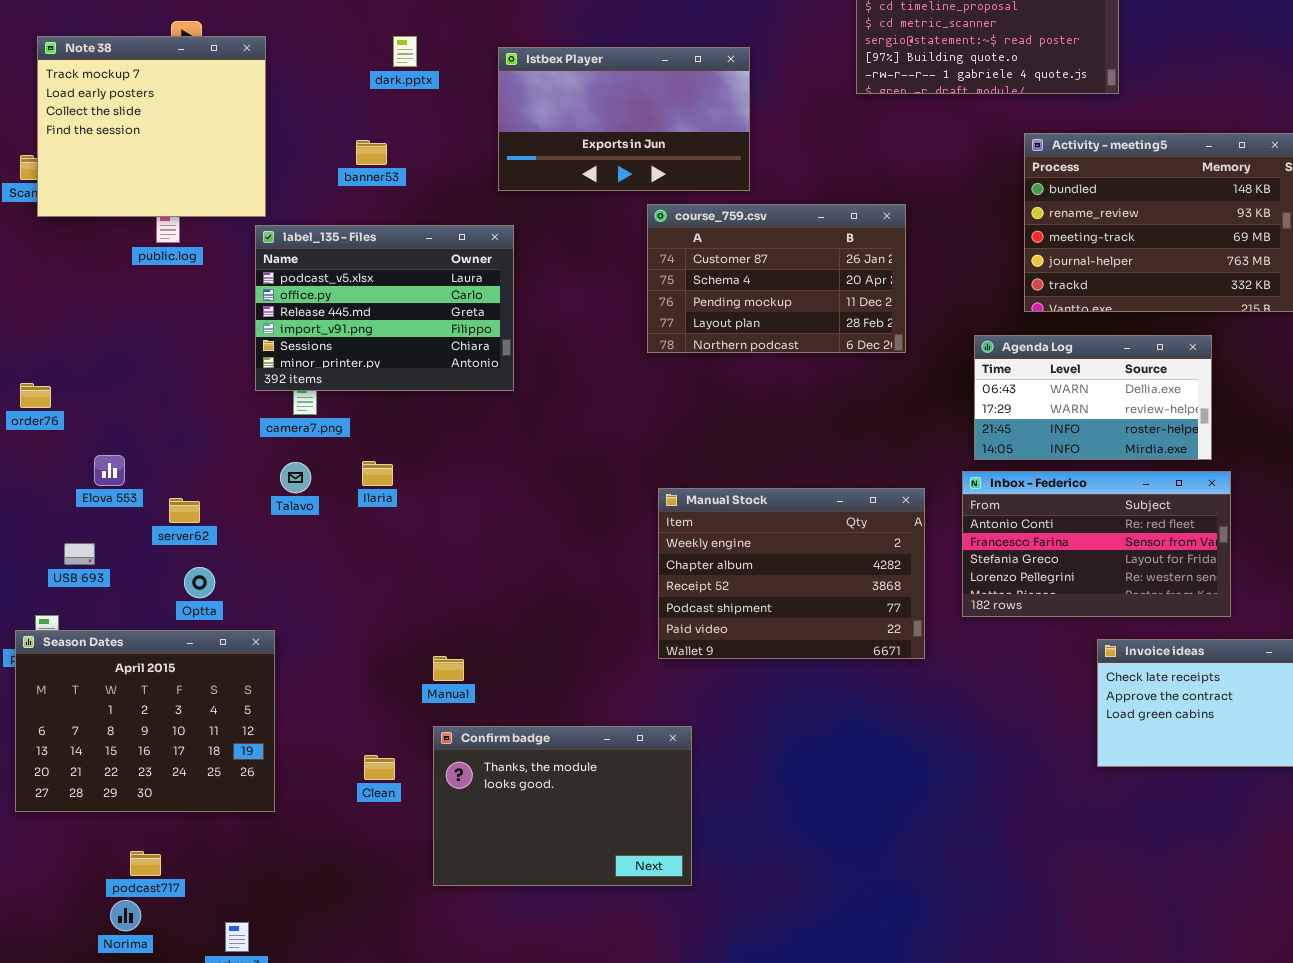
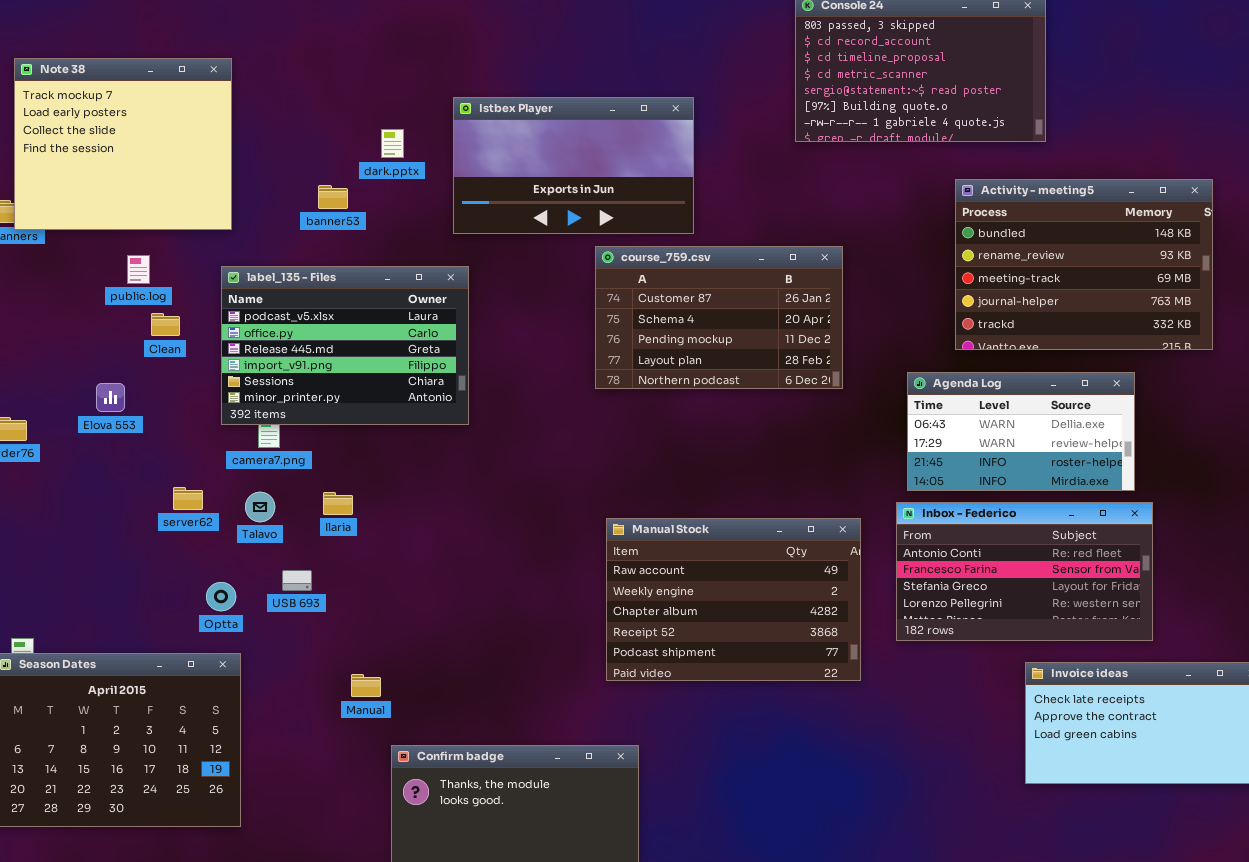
Note 38: [37,36,266,217] -> [14,58,232,230], moved
dark.pptx: [393,36,417,67] -> [381,129,404,158], moved
Elova 553: [94,455,125,486] -> [96,383,125,412], moved
Manual Stock: [658,488,925,659] -> [606,518,861,681], scrolled up 1 row
server62: [169,498,200,523] -> [173,487,203,510], moved
USB 693: [64,543,95,565] -> [282,570,312,591], moved
Optta: [184,567,215,598] -> [206,582,236,611], moved
Manual: [433,656,464,681] -> [351,674,381,697], moved
Clean: [364,755,395,780] -> [151,313,180,336], moved

